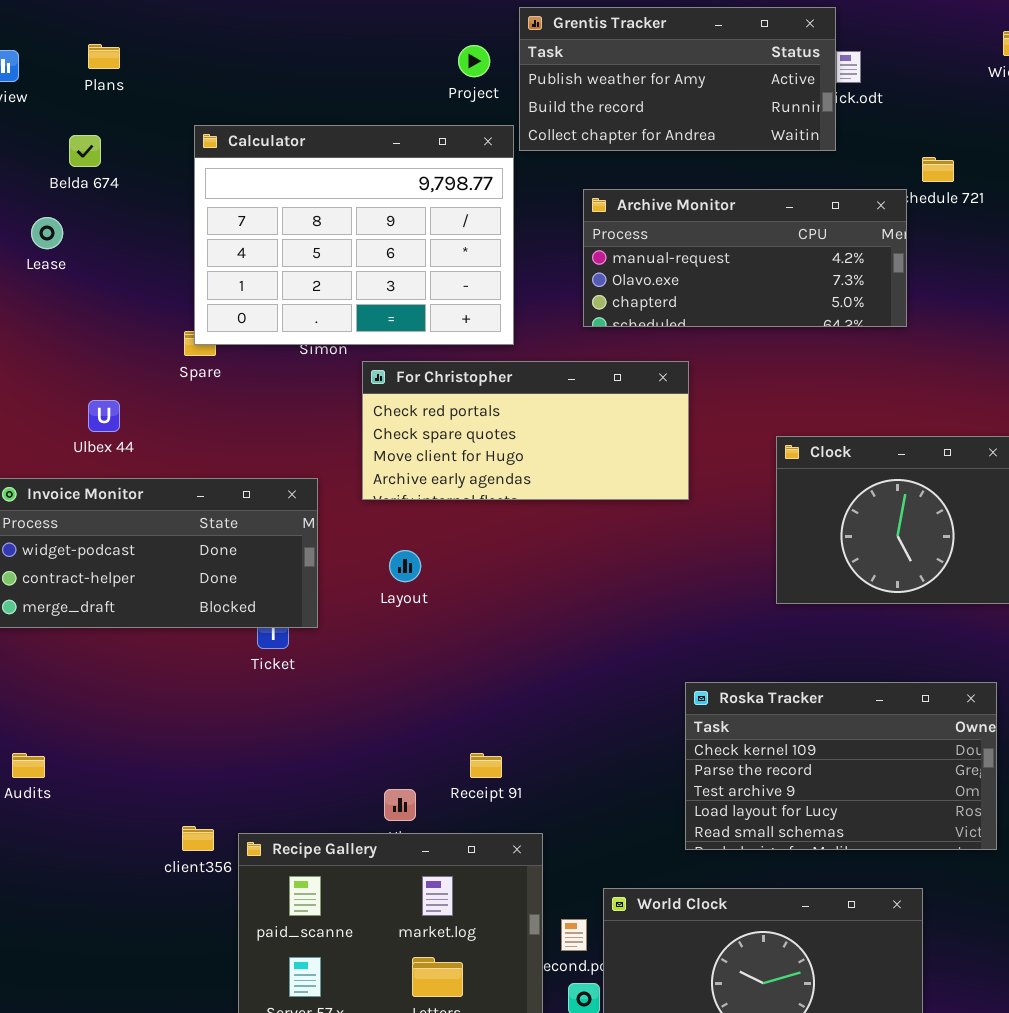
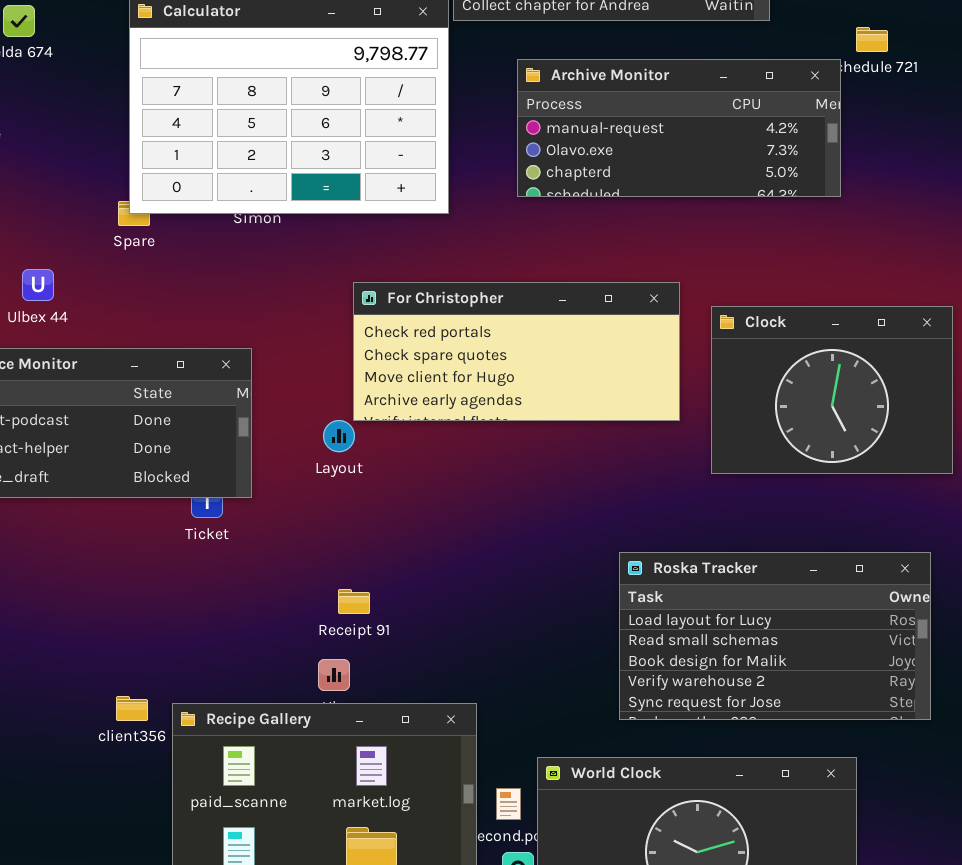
For Christopher: [362,361,689,500] -> [353,282,680,421], moved
Roska Tracker: [685,682,997,850] -> [619,552,931,720], scrolled down 3 rows
Receipt 91: [470,753,502,778] -> [338,589,370,614], moved

